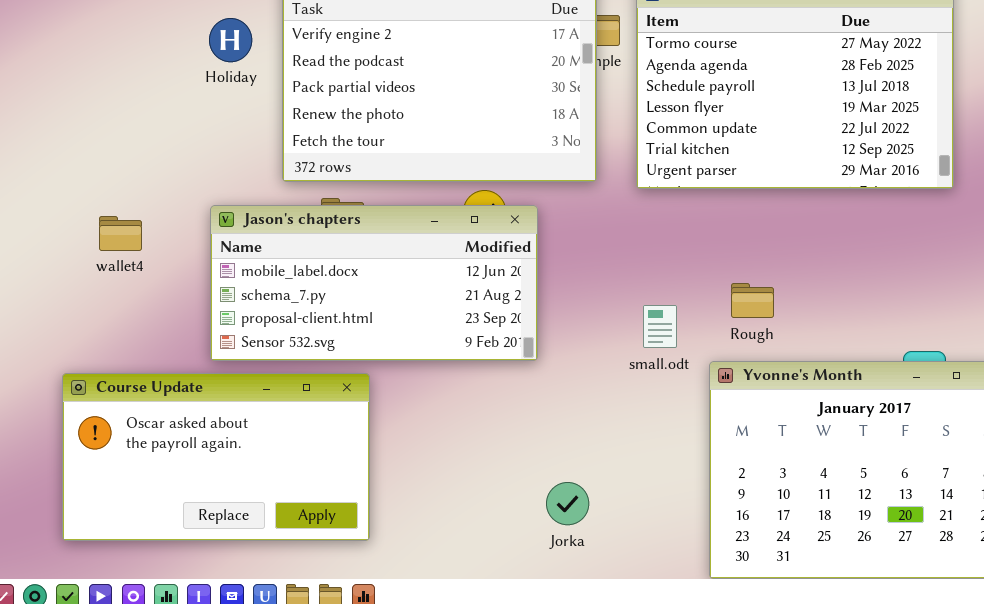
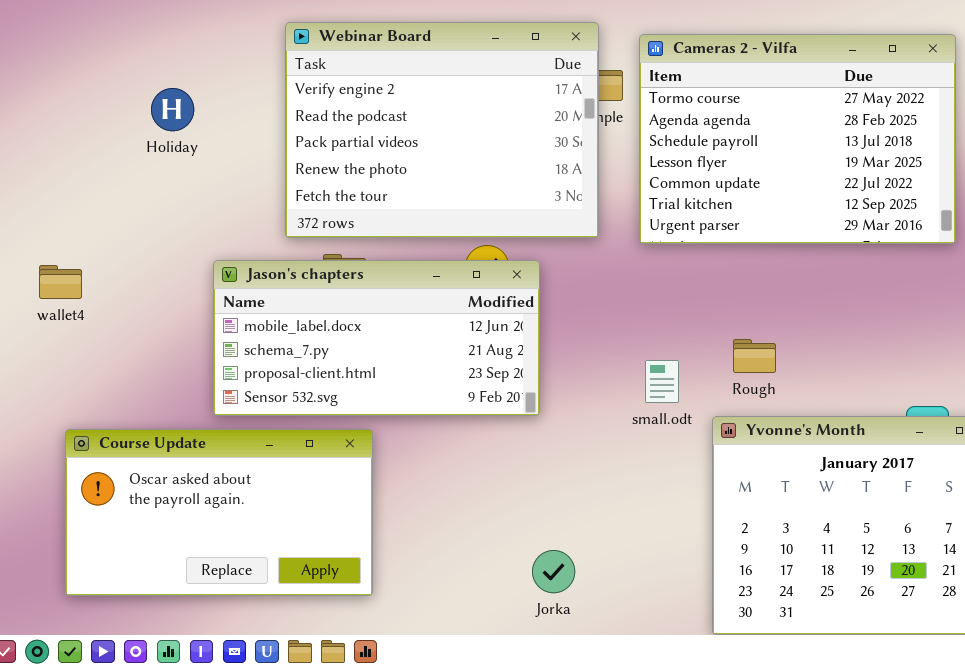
Holiday: [209,18,252,62] -> [151,88,194,131], moved
wallet4: [99,216,142,251] -> [39,265,82,299], moved
Jorka: [546,482,589,525] -> [532,550,575,593], moved

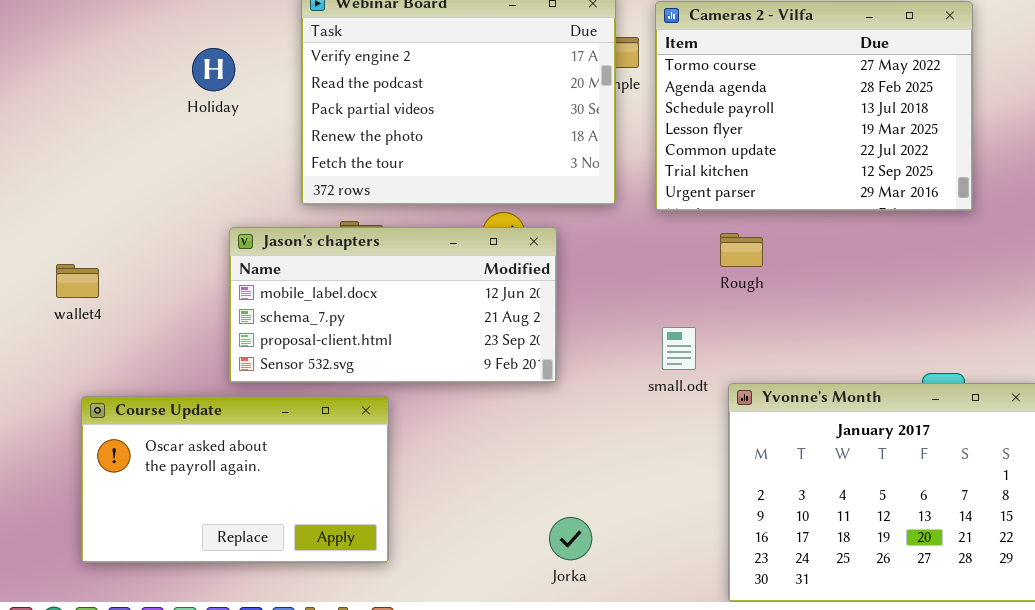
Holiday: [151,88,194,131] -> [192,48,235,91], moved
wallet4: [39,265,82,299] -> [56,264,99,298], moved
Rough: [733,339,776,373] -> [720,233,763,267], moved

